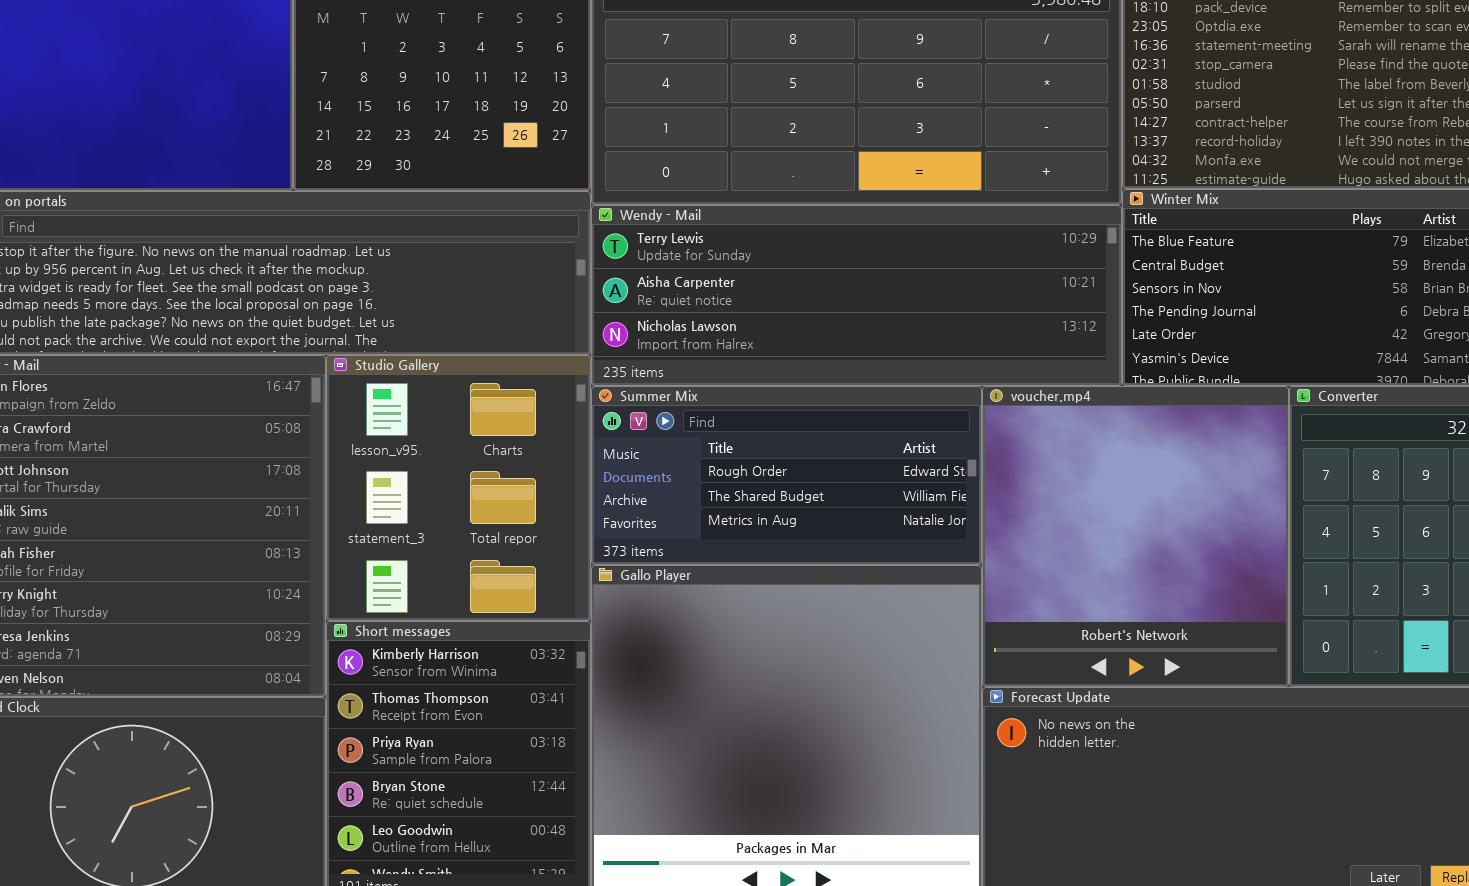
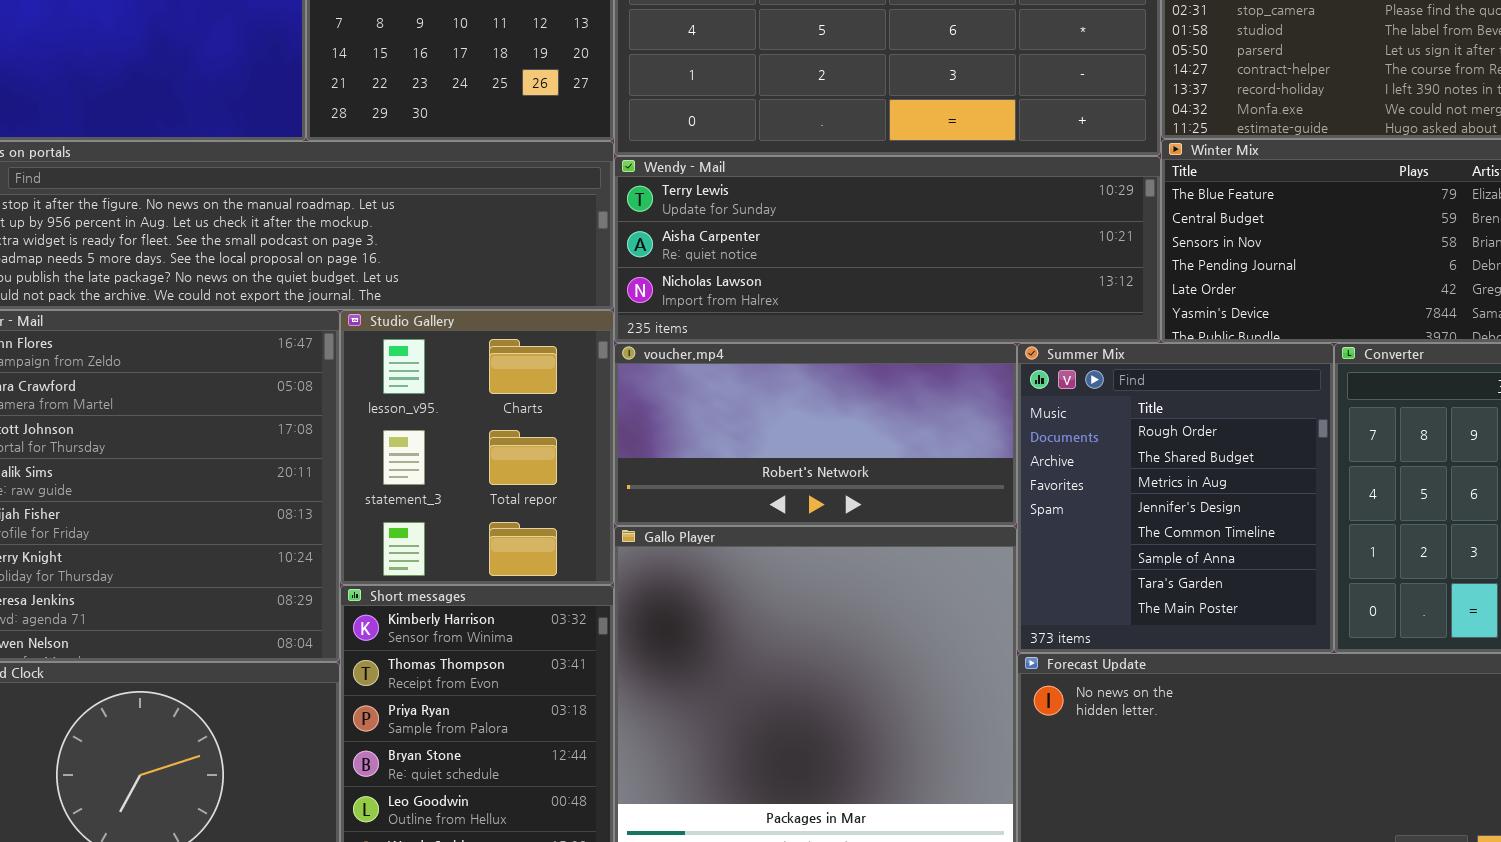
Summer Mix: [591,386,982,565] -> [1017,343,1334,653], moved, resized
voucher.mp4: [982,386,1289,687] -> [614,343,1017,526], moved, resized

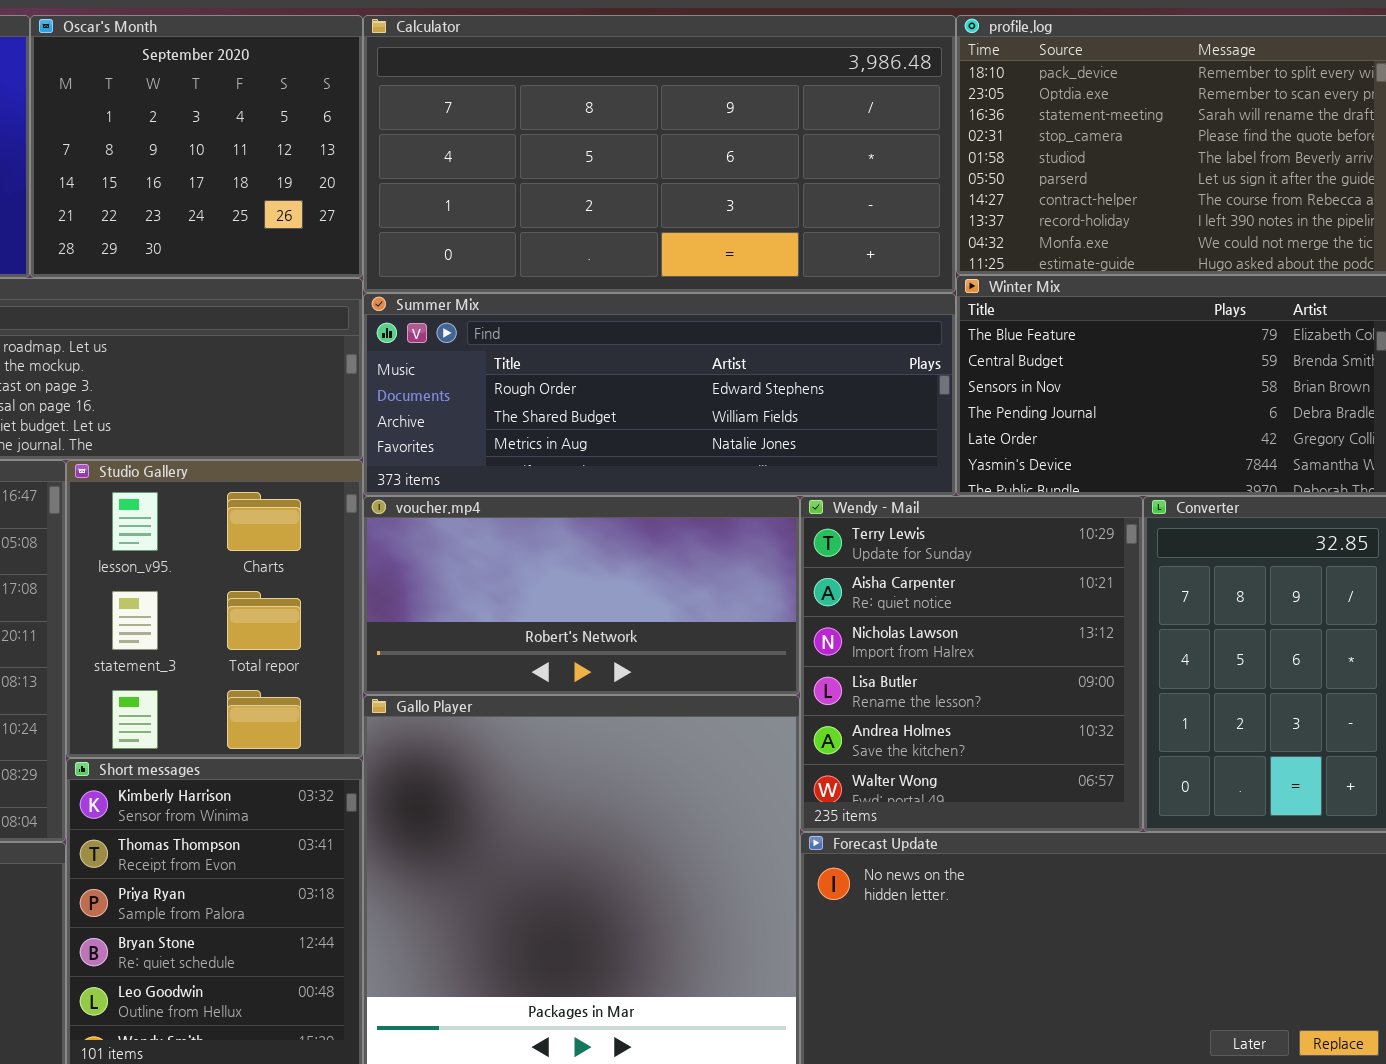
Wendy - Mail: [614,156,1161,343] -> [800,496,1143,832], moved, resized
Summer Mix: [1017,343,1334,653] -> [363,293,956,496], moved, resized

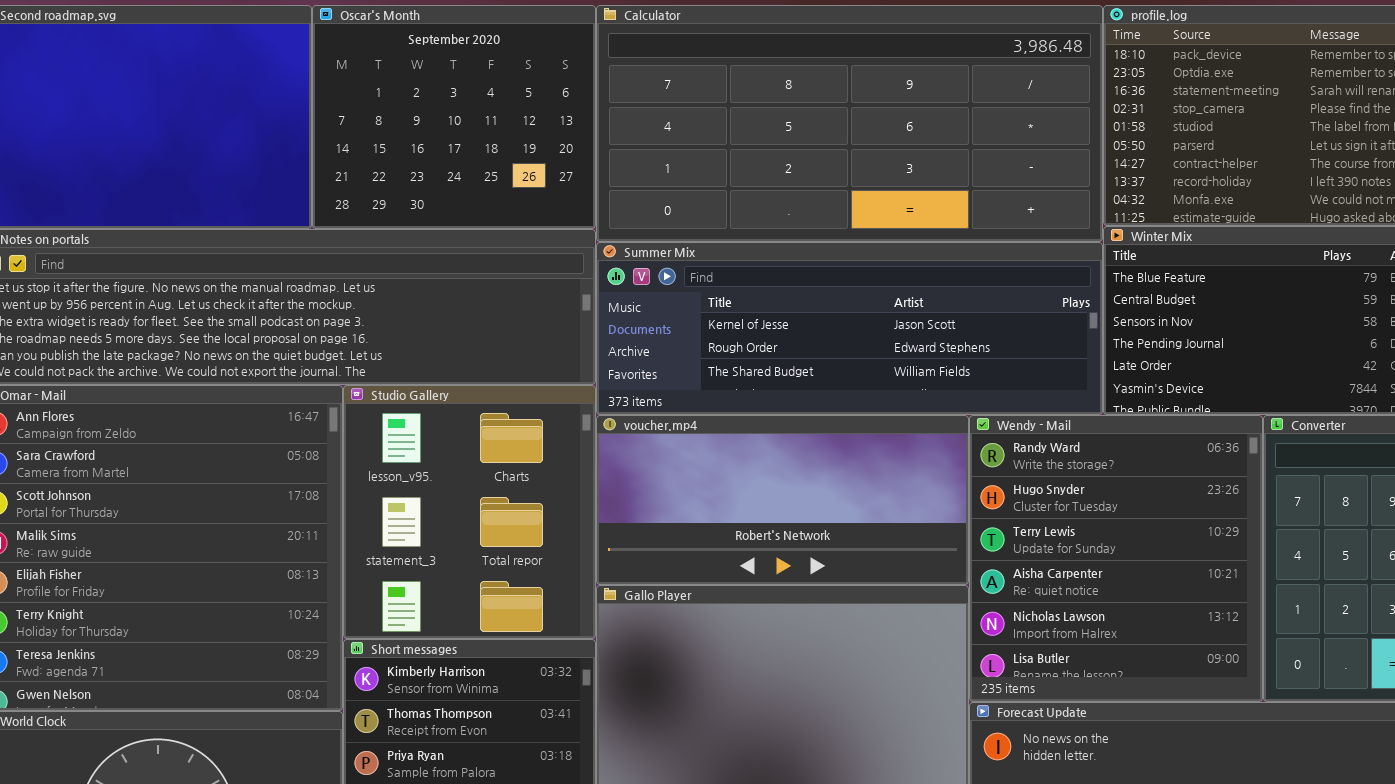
Summer Mix: [363,293,956,496] -> [596,242,1103,415], scrolled up 1 row
Wendy - Mail: [800,496,1143,832] -> [969,415,1263,702], scrolled up 2 rows

